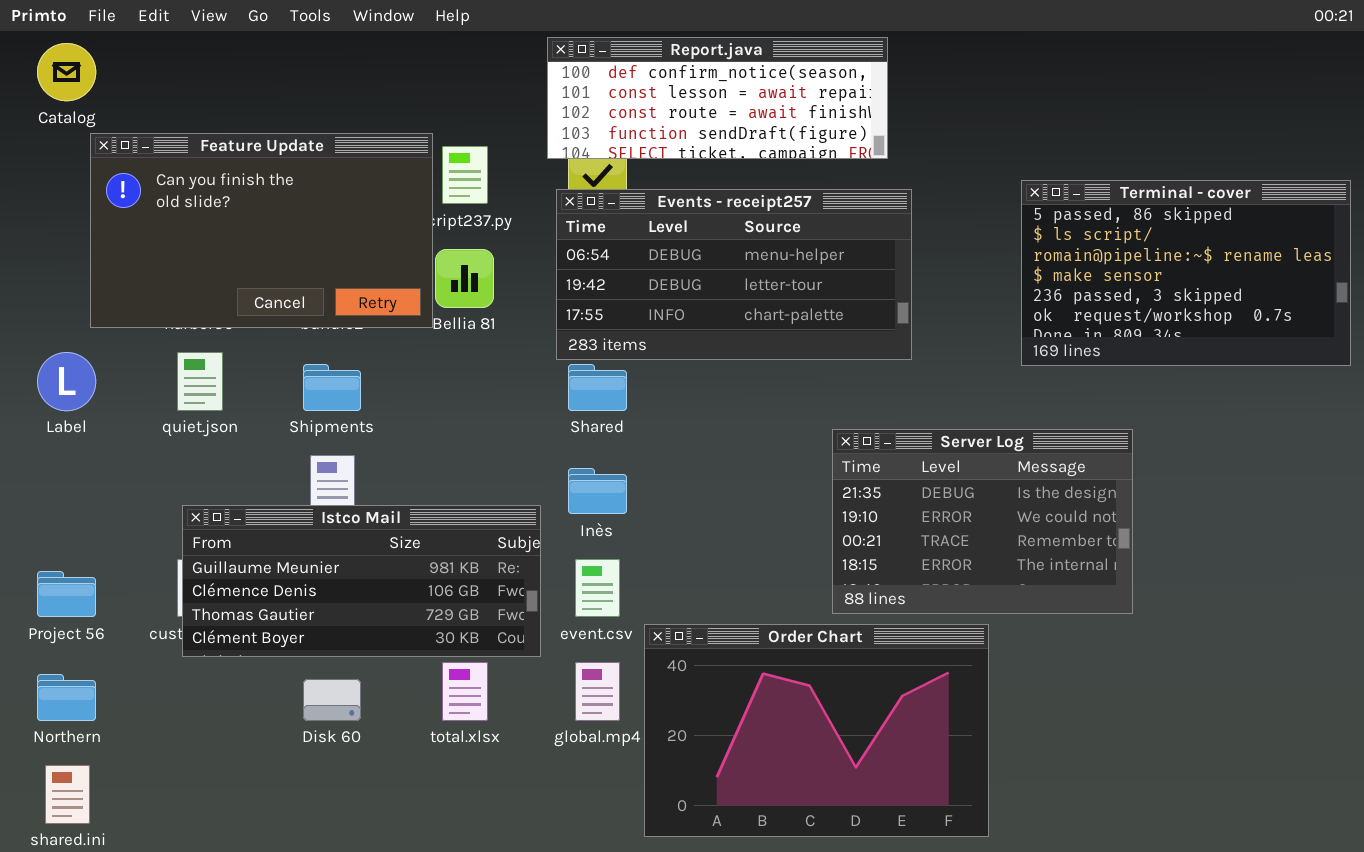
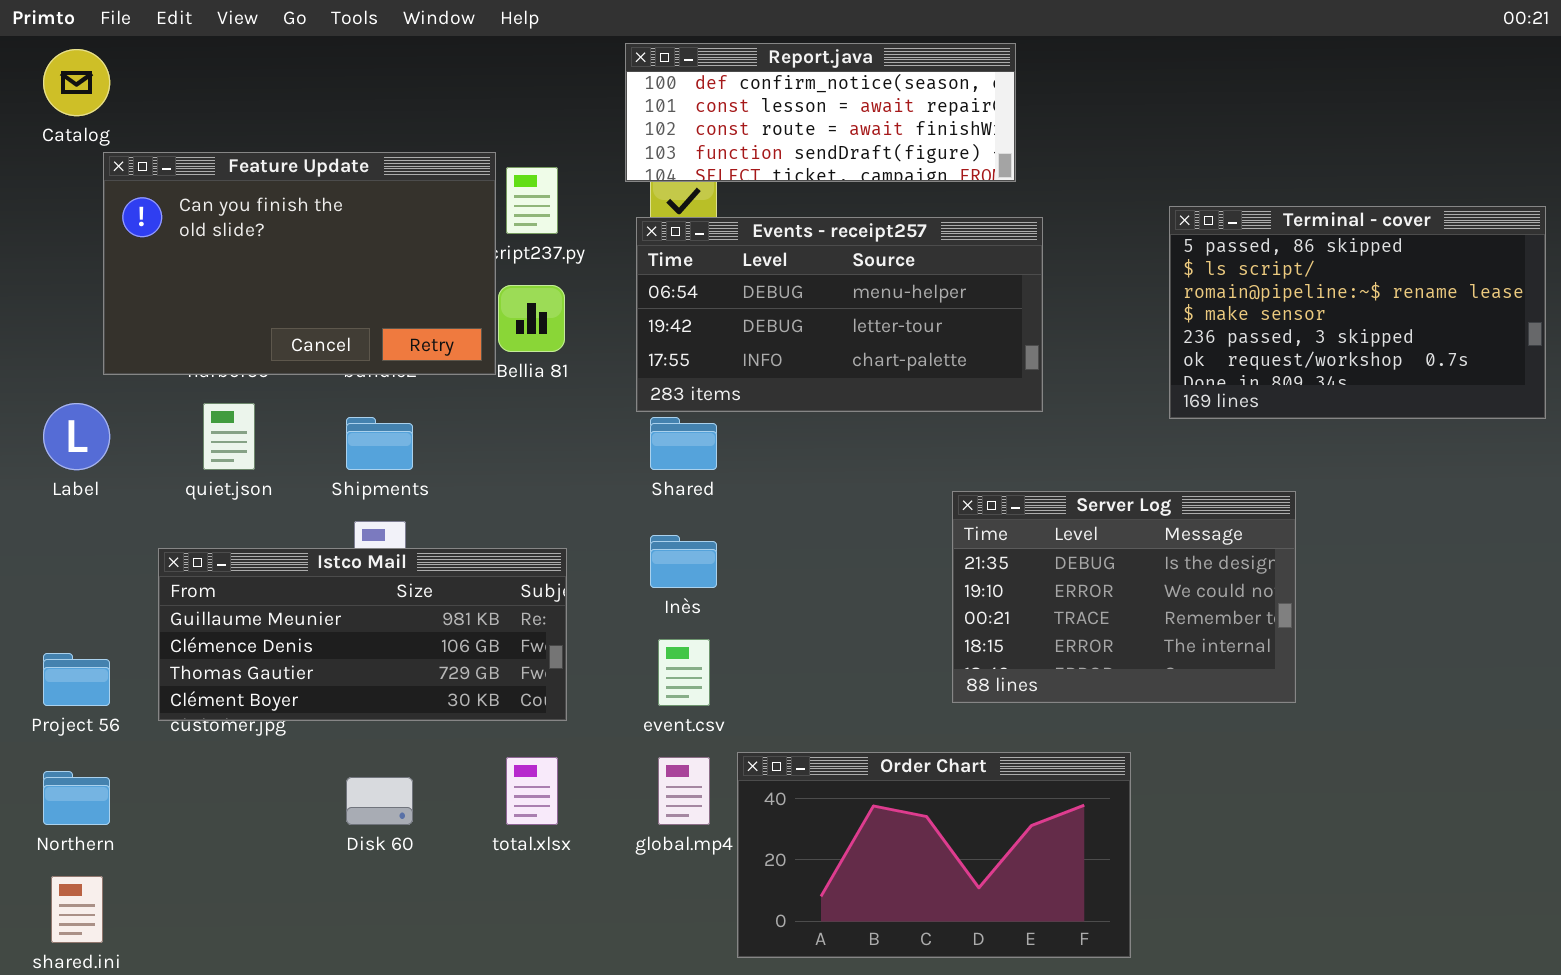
Istco Mail: [182,505,541,657] -> [158,548,567,721], moved
Order Chart: [644,624,989,837] -> [737,752,1131,958], resized

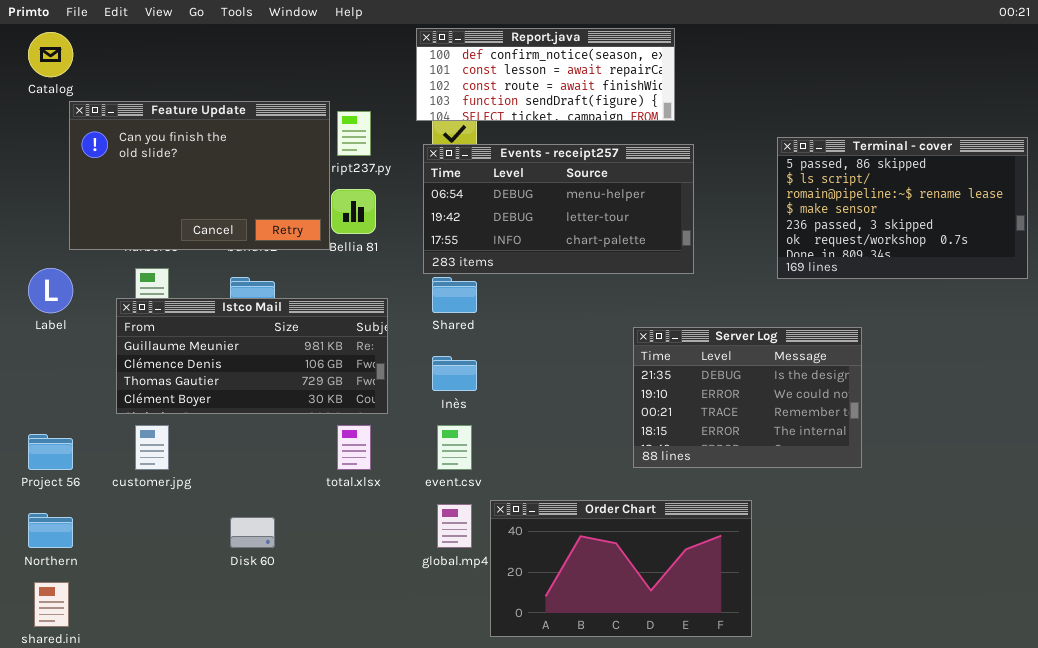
Istco Mail: [158,548,567,721] -> [116,298,388,414], moved
total.xlsx: [506,757,558,825] -> [337,425,371,470], moved

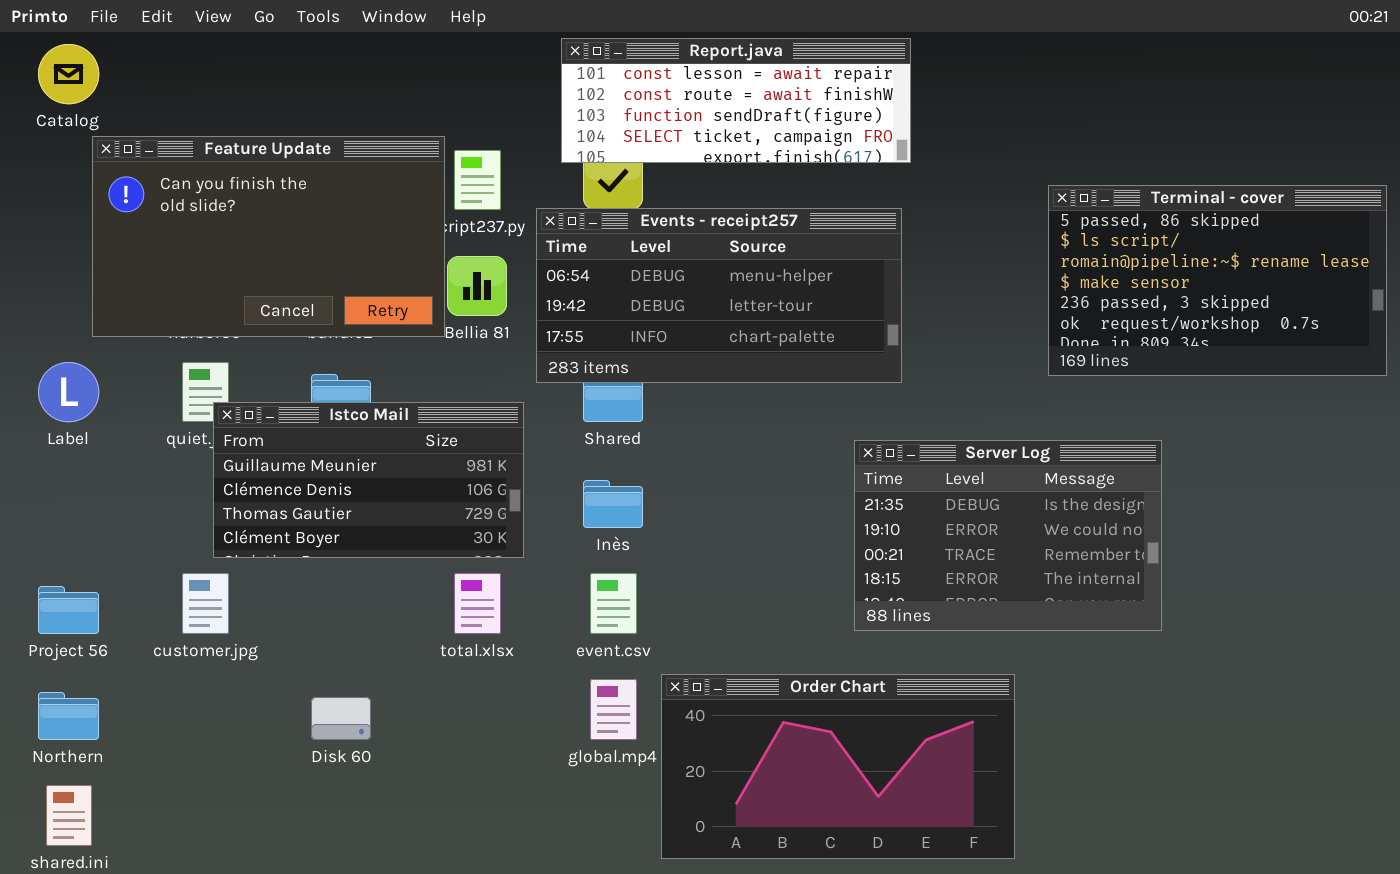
Report.java: [416,28,675,121] -> [561,38,911,163], scrolled down 1 row
Events - receipt257: [423,144,694,274] -> [536,208,902,383], moved
Istco Mail: [116,298,388,414] -> [213,402,524,558], resized

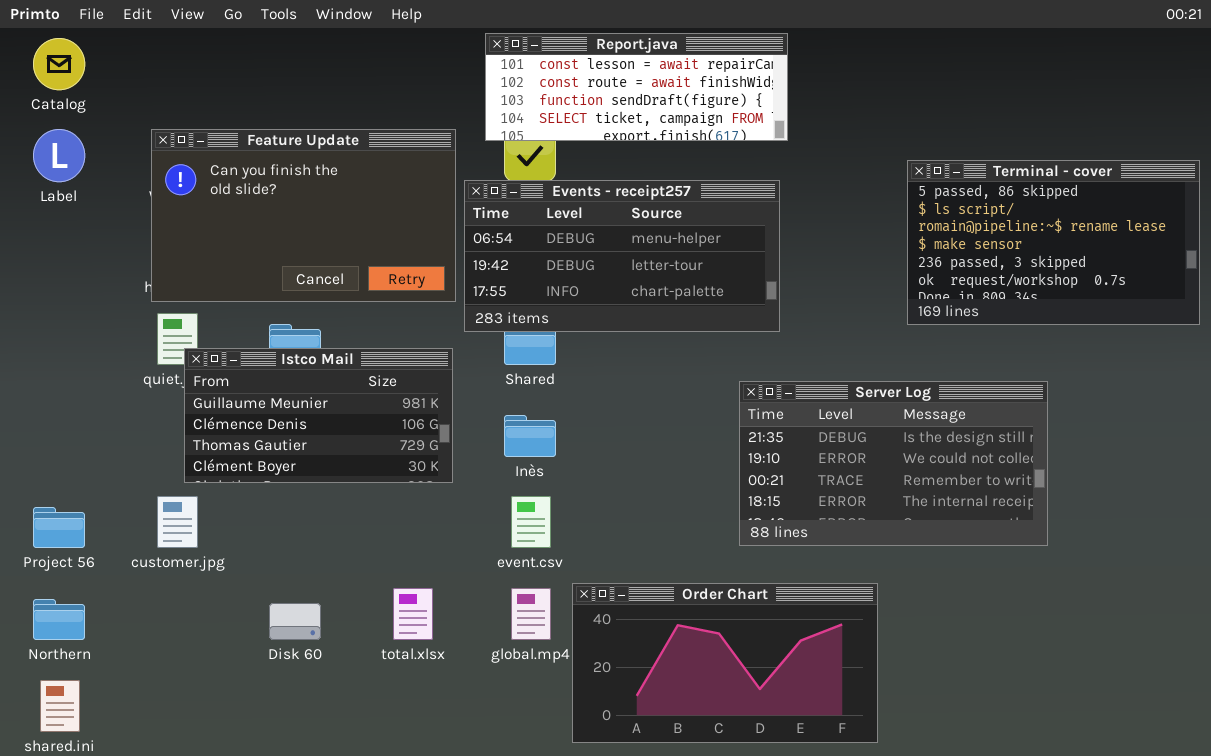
Feature Update: [92,136,445,337] -> [151,129,456,302], moved
Label: [38,362,99,422] -> [33,129,85,182], moved
Server Log: [854,440,1162,631] -> [739,381,1048,546], resized
total.xlsx: [454,573,501,634] -> [393,588,433,640], moved

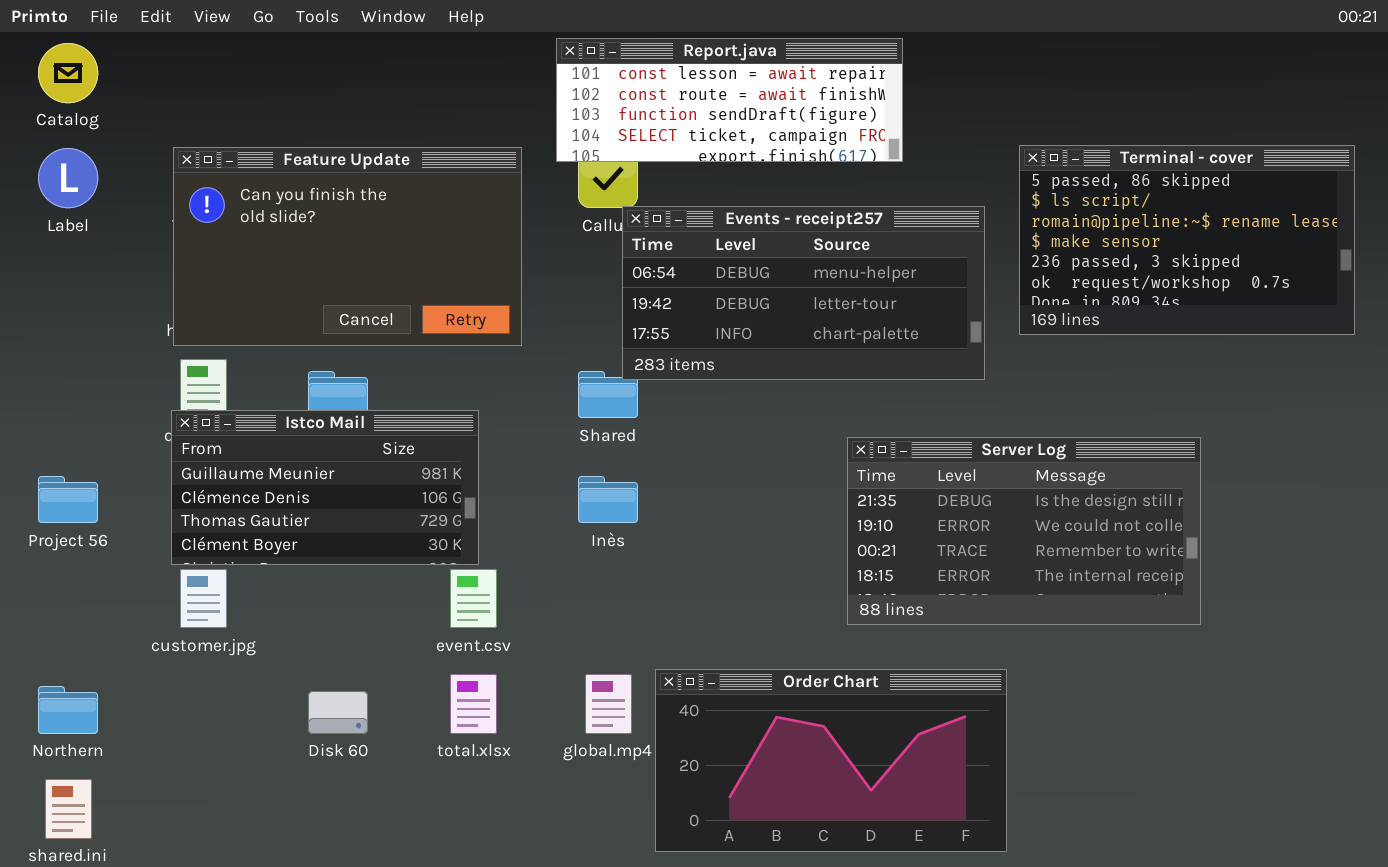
Terminal - cover: [907,160,1200,325] -> [1019,145,1355,335], moved
Events - receipt257: [464,180,780,332] -> [622,206,985,380], moved
Istco Mail: [184,348,453,483] -> [171,410,479,565], moved
event.csv: [511,496,551,548] -> [450,569,497,628], moved
Project 56: [33,507,85,548] -> [38,476,98,523], moved

